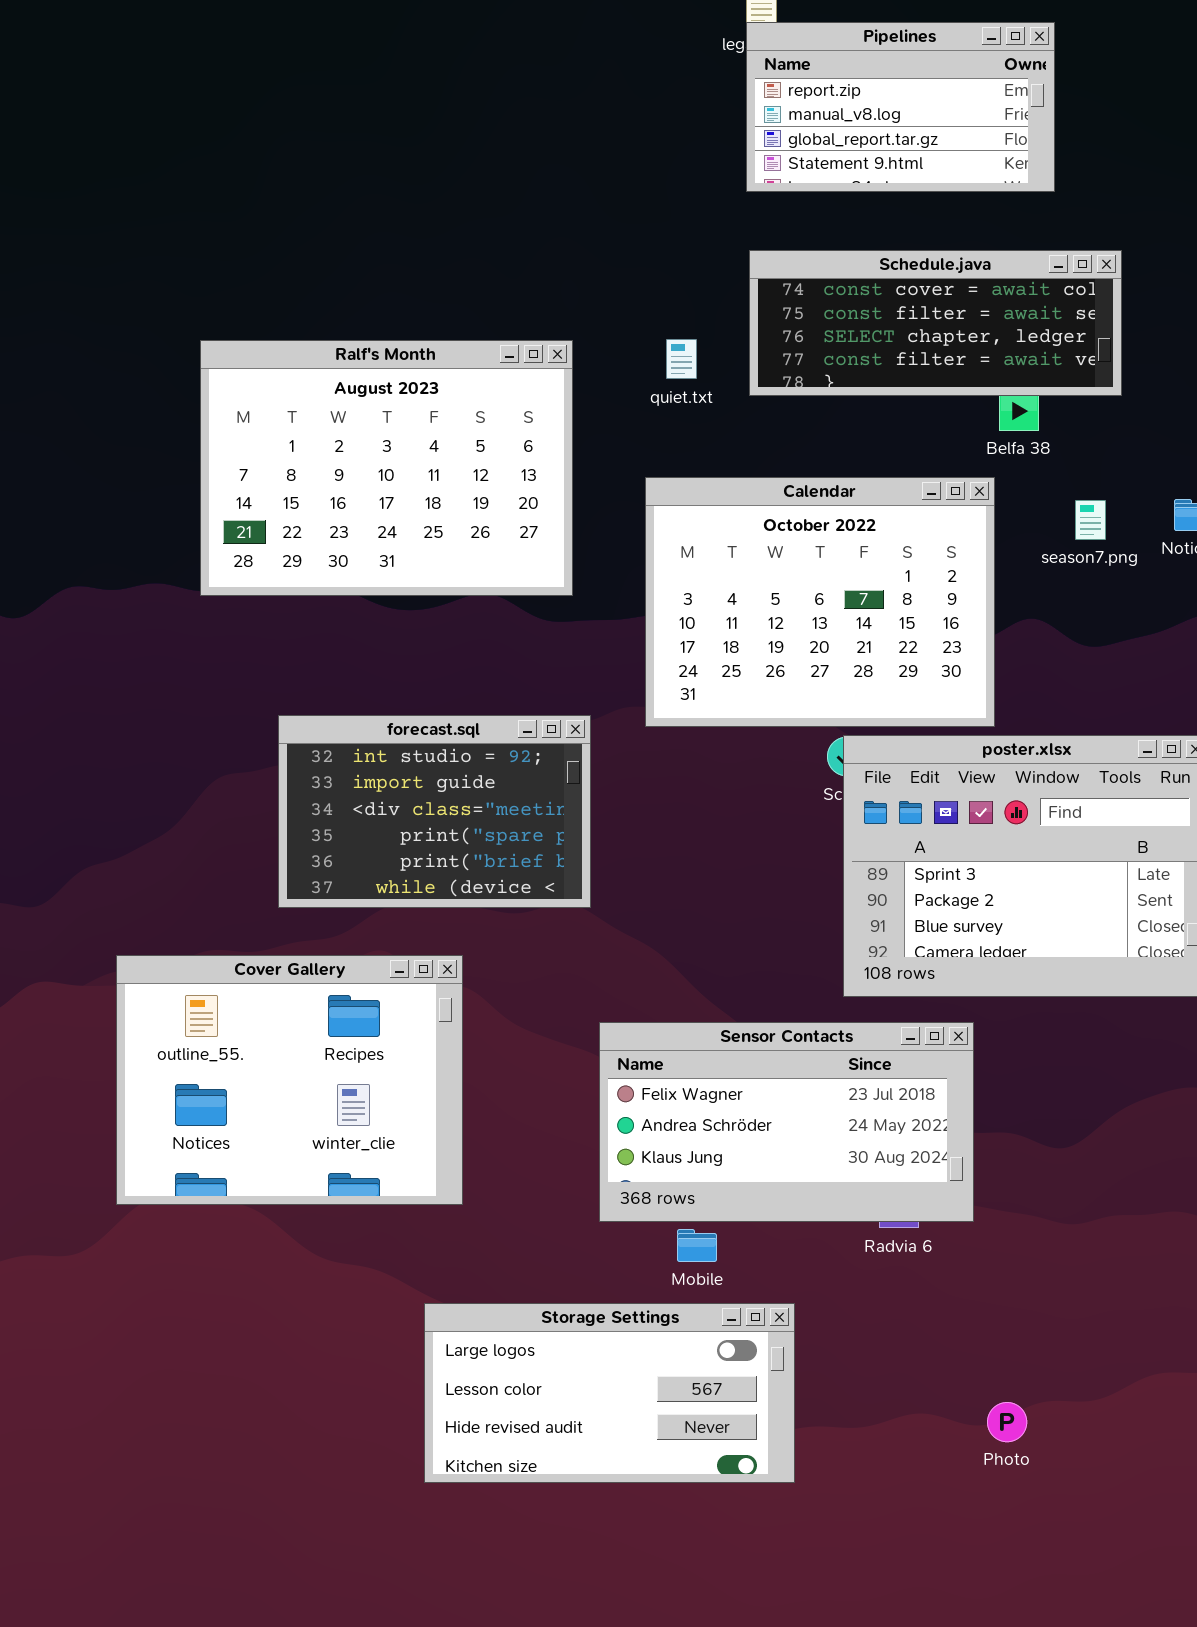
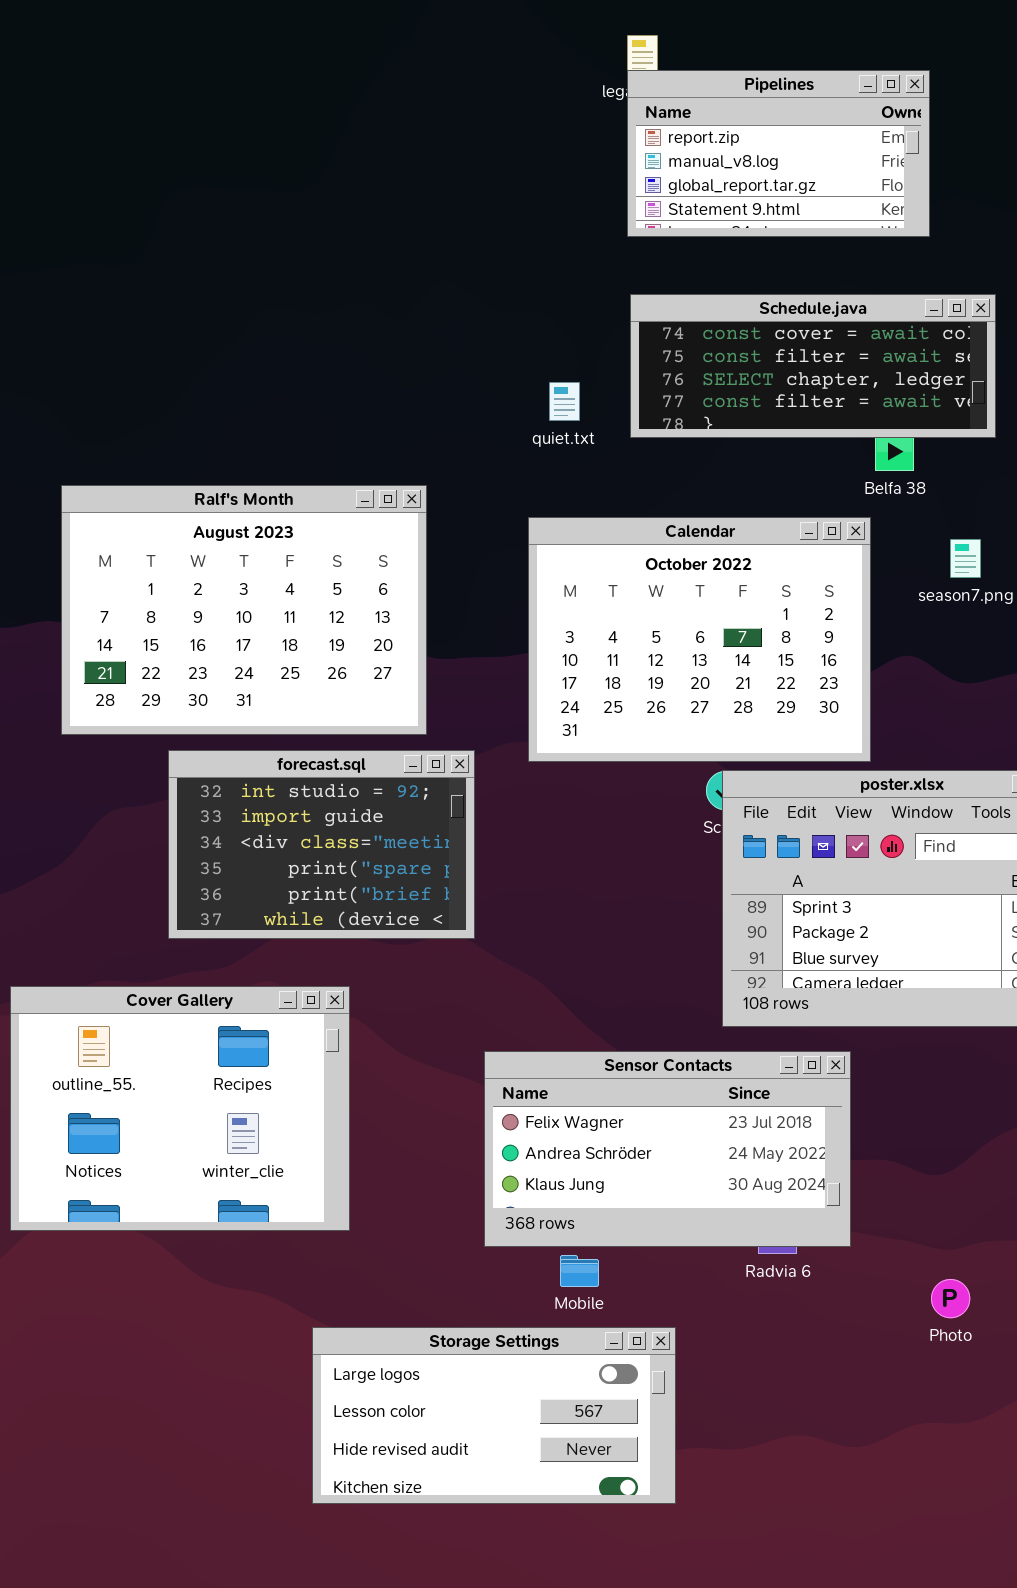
Ralf's Month: [200,340,573,596] -> [61,485,427,735], moved
Photo: [987,1402,1027,1442] -> [931,1279,970,1318], moved

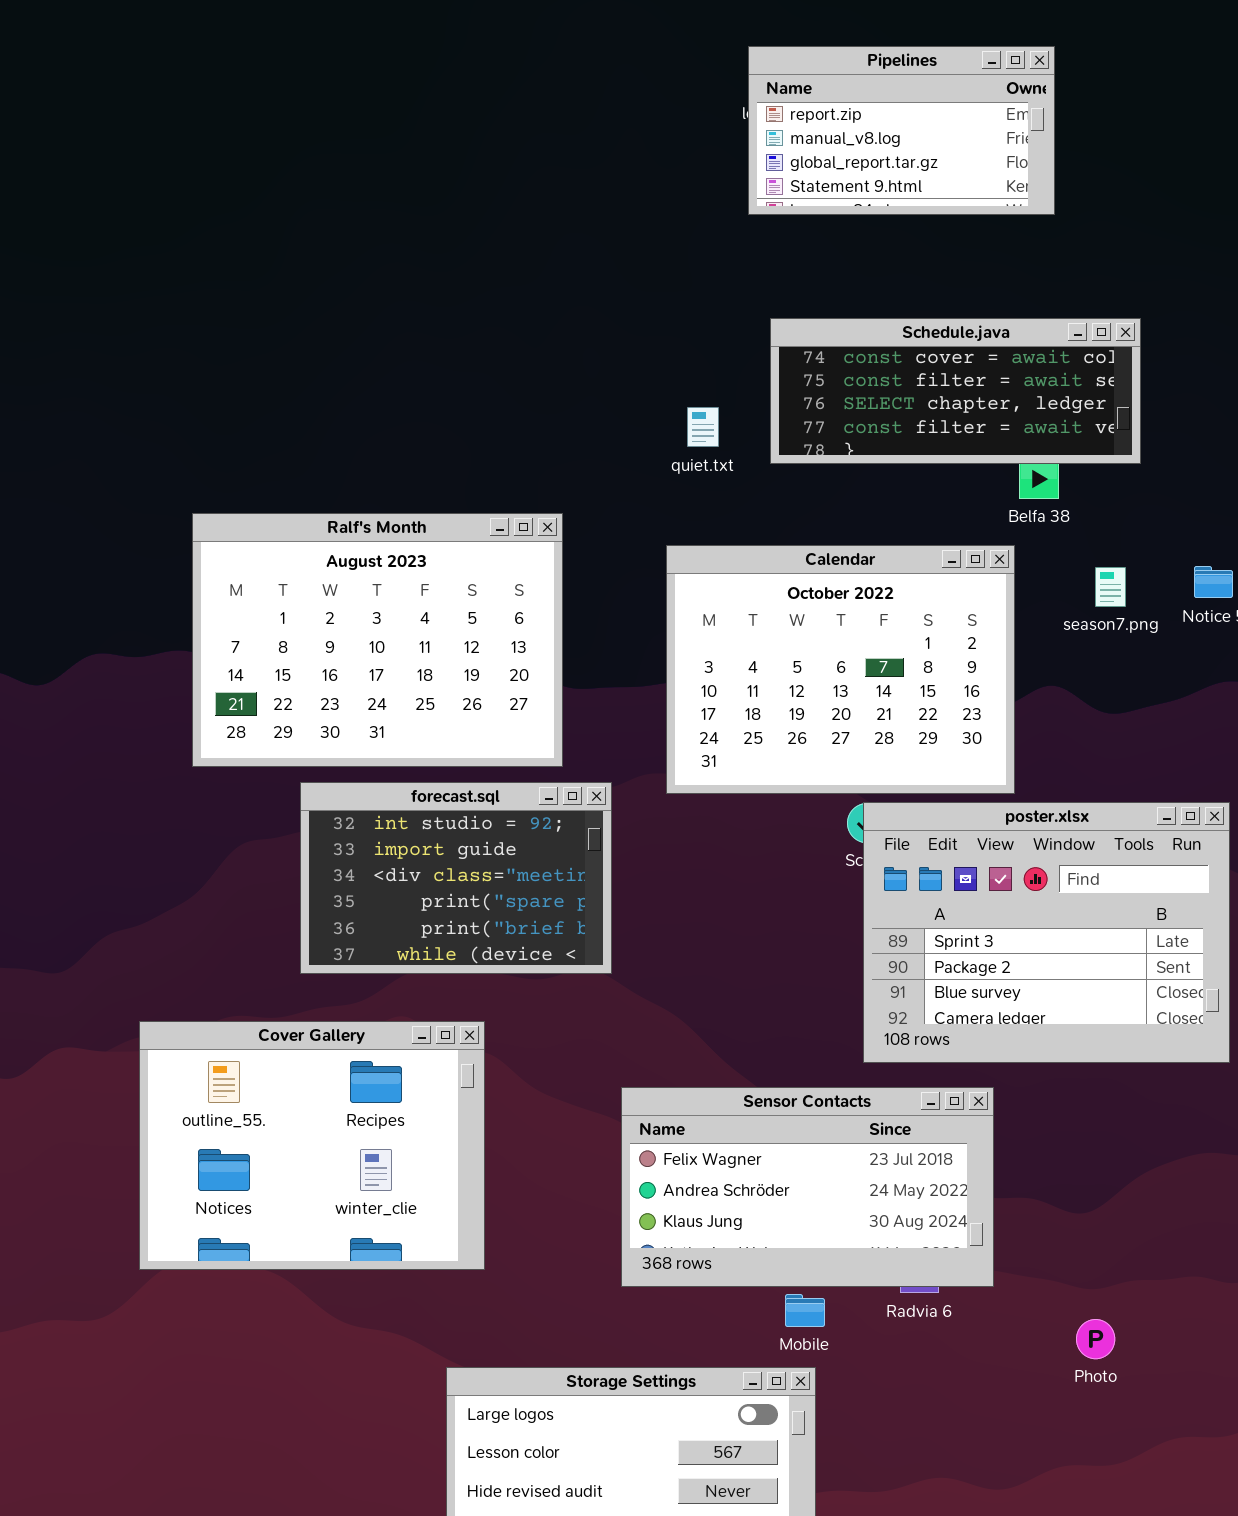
Pipelines: [627,70,930,237] -> [748,46,1055,215], moved
Mobile: [560,1255,599,1287] -> [785,1294,825,1327], moved

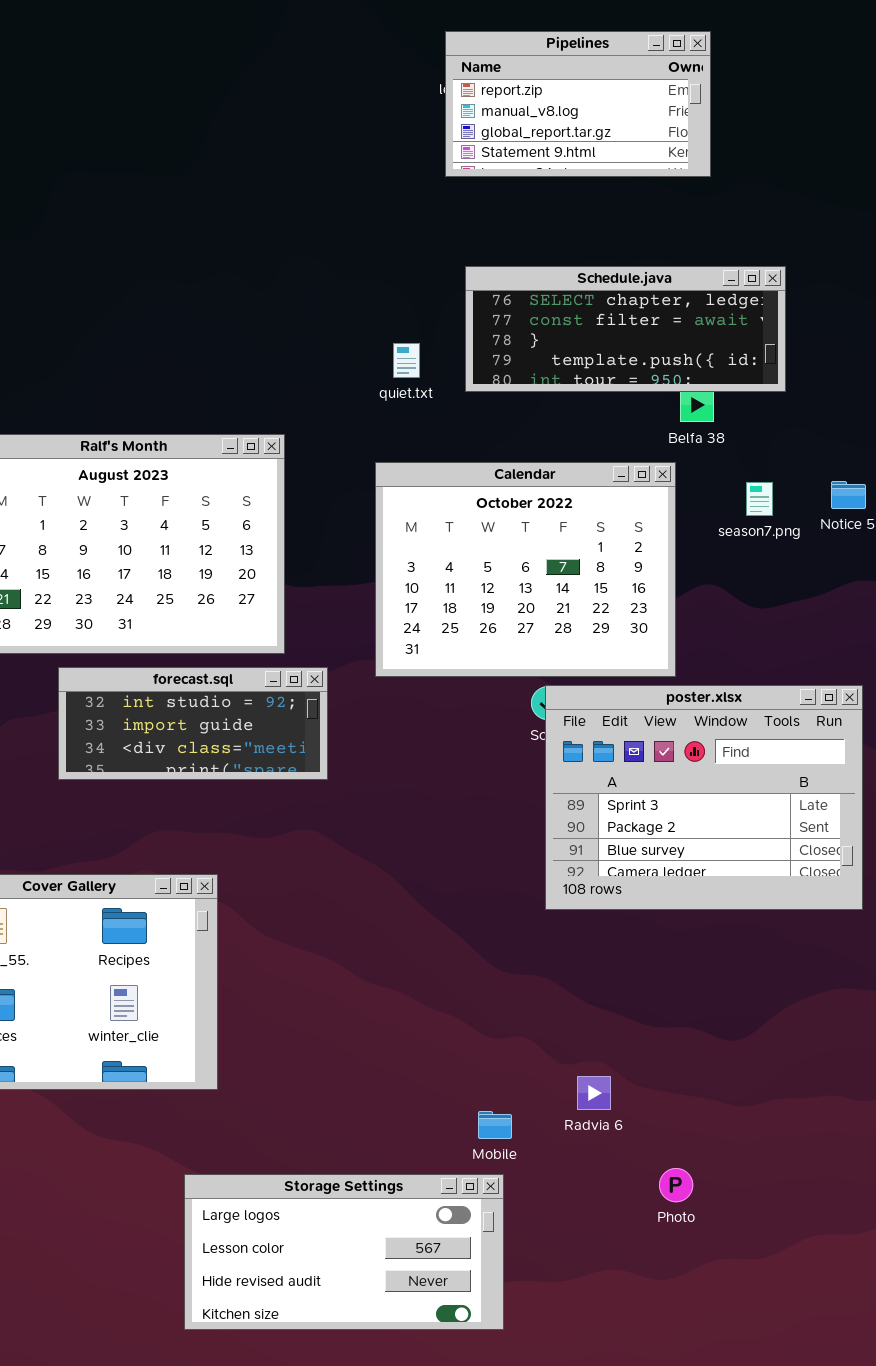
Schedule.java: [770,318,1141,464] -> [465,266,786,392], scrolled down 2 rows
forecast.sql: [300,782,612,974] -> [58,667,328,780], resized
Sensor Contacts: [621,1087,994,1287] -> none, closed
Photo: [1076,1319,1115,1359] -> [659,1168,693,1202], moved

